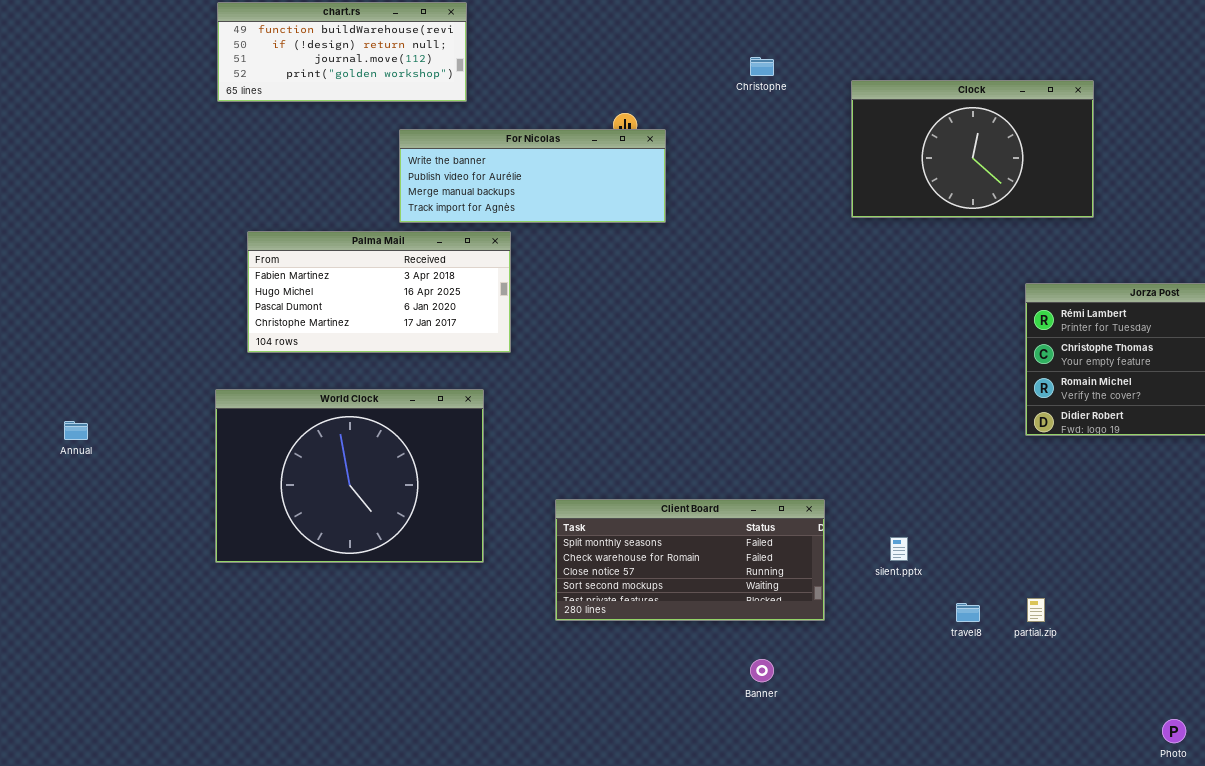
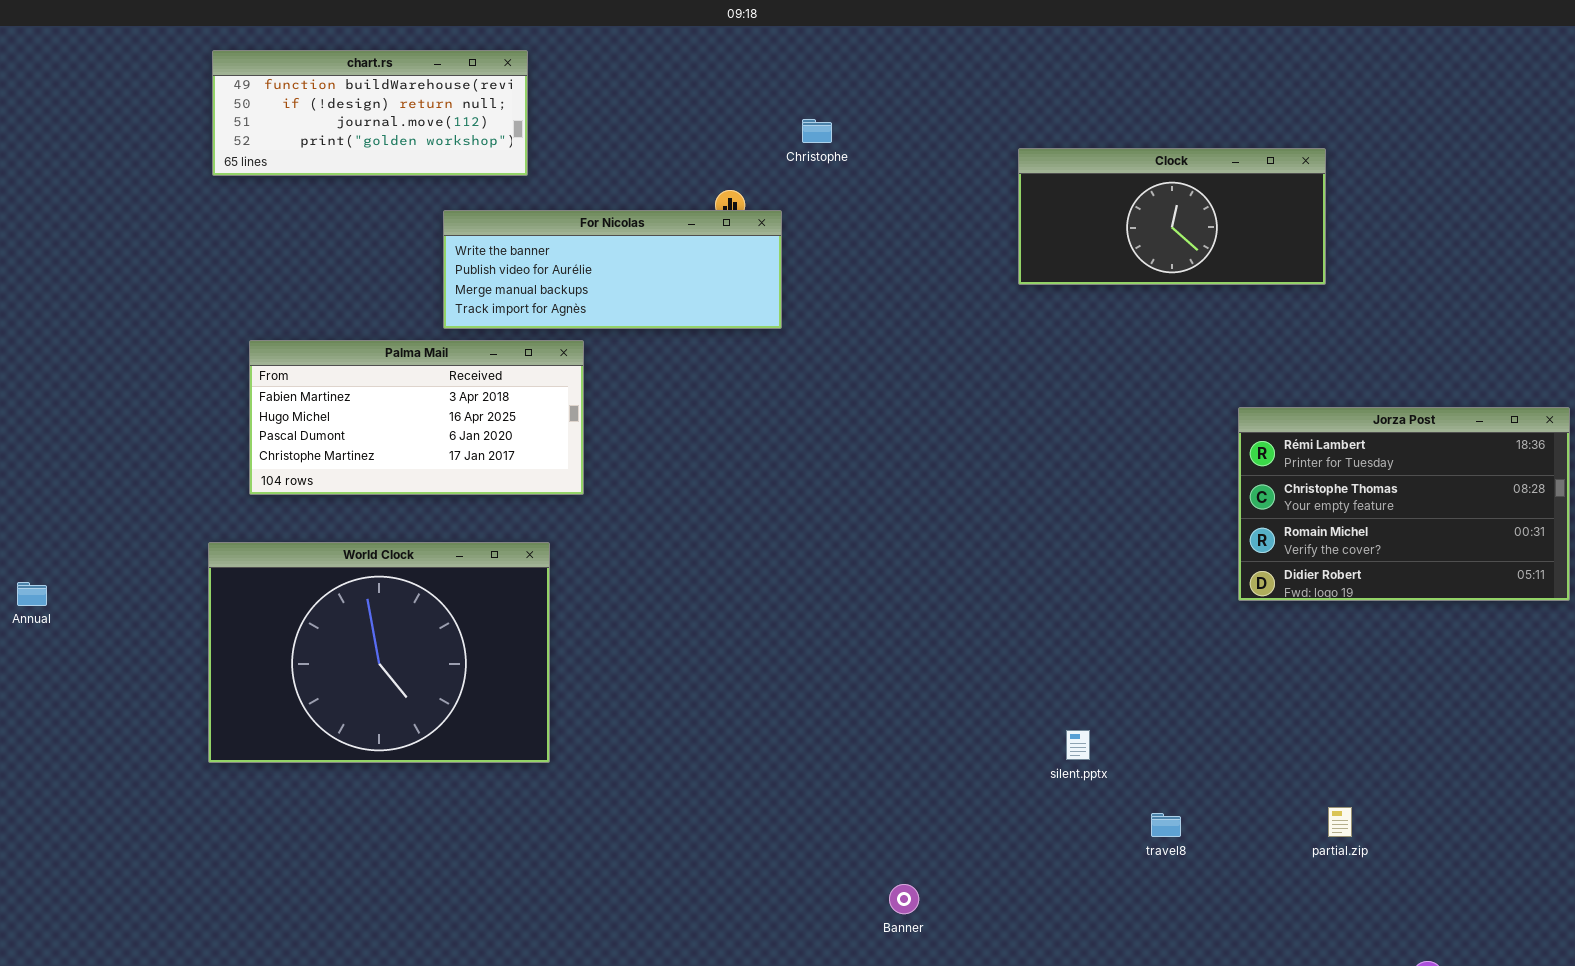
Christophe: [750,57,774,76] -> [802,119,832,143], moved
Clock: [851,80,1094,218] -> [1018,148,1326,285], resized
Client Board: [555,499,825,621] -> none, closed
partial.zip: [1027,598,1045,622] -> [1328,807,1352,837], moved

